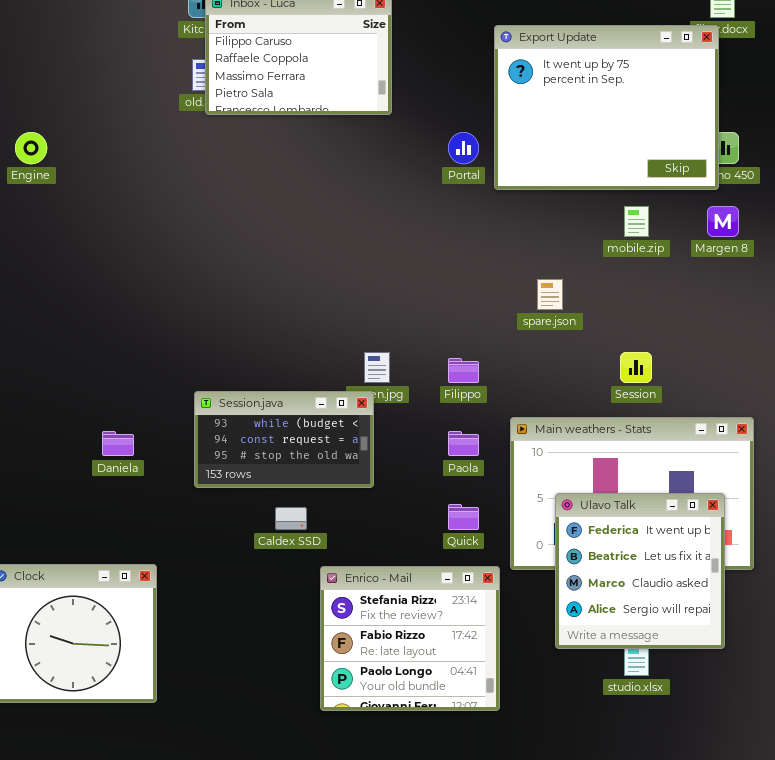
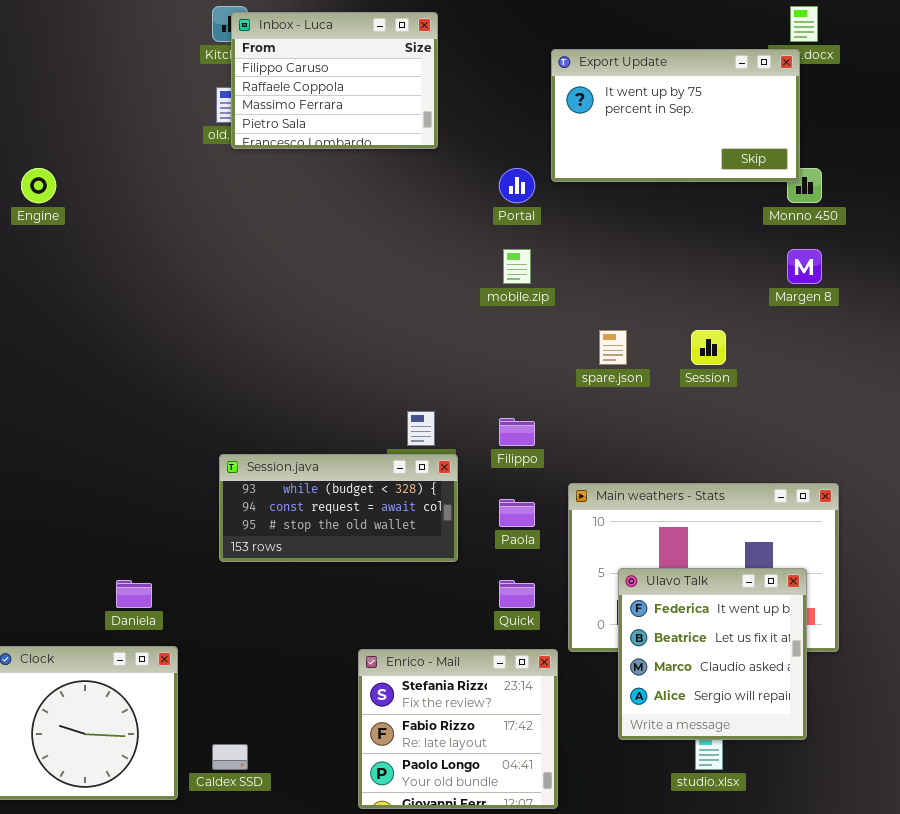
Export Update: [494,25,719,190] -> [551,49,800,182], resized
mobile.zip: [624,206,649,237] -> [503,249,531,284], moved
Session: [620,352,652,383] -> [691,330,726,365], moved
Session.java: [194,391,374,488] -> [219,454,458,562], resized
Daniela: [102,431,134,456] -> [116,580,152,608], moved
Caldex SSD: [275,507,307,530] -> [212,744,248,770], moved

